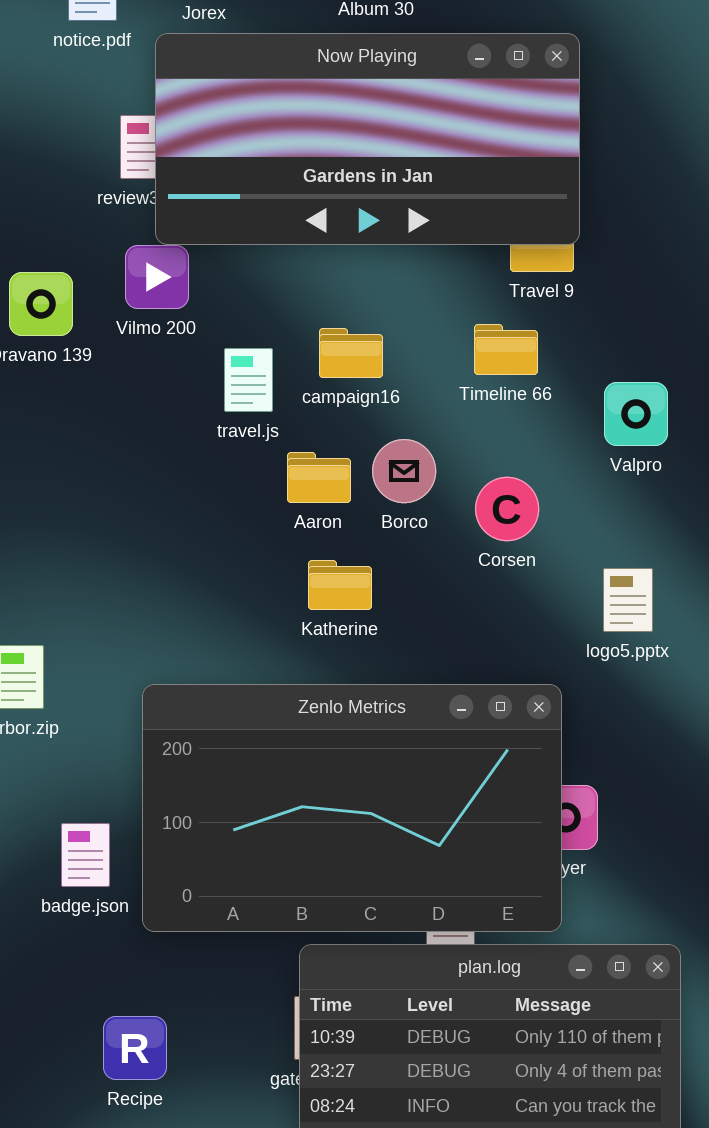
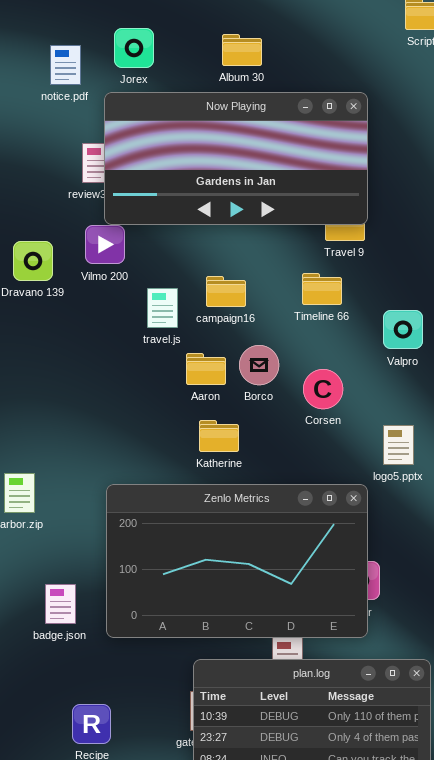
Zenlo Metrics: [142,684,562,932] -> [106,484,368,638], moved

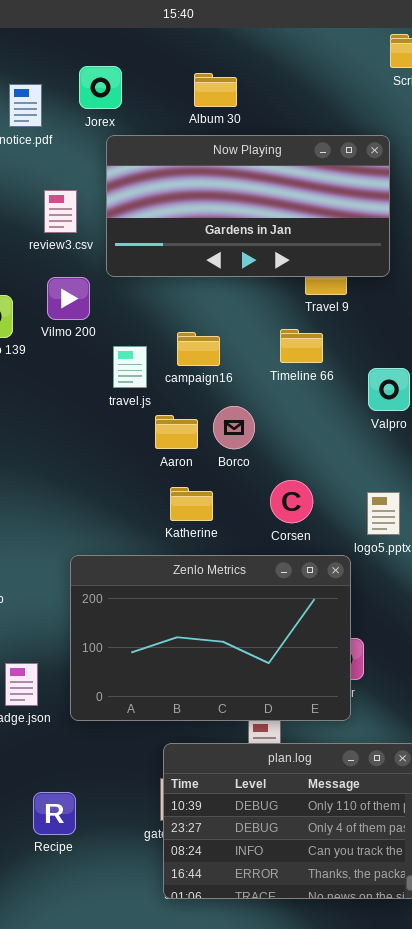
Now Playing: [104,92,368,225] -> [106,135,390,277], moved
Corsen: [303,369,343,409] -> [270,480,313,523], moved

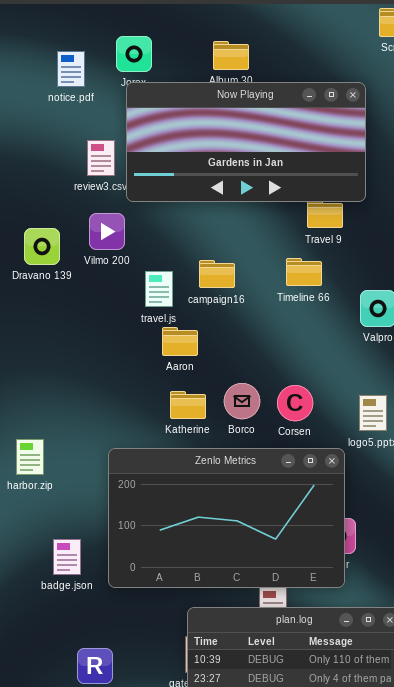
Now Playing: [106,135,390,277] -> [126,82,366,202], moved
Borco: [213,406,255,449] -> [224,383,260,419], moved
Aaron: [155,415,198,449] -> [162,327,198,356], moved
Katherine: [170,487,213,521] -> [170,391,206,419], moved

